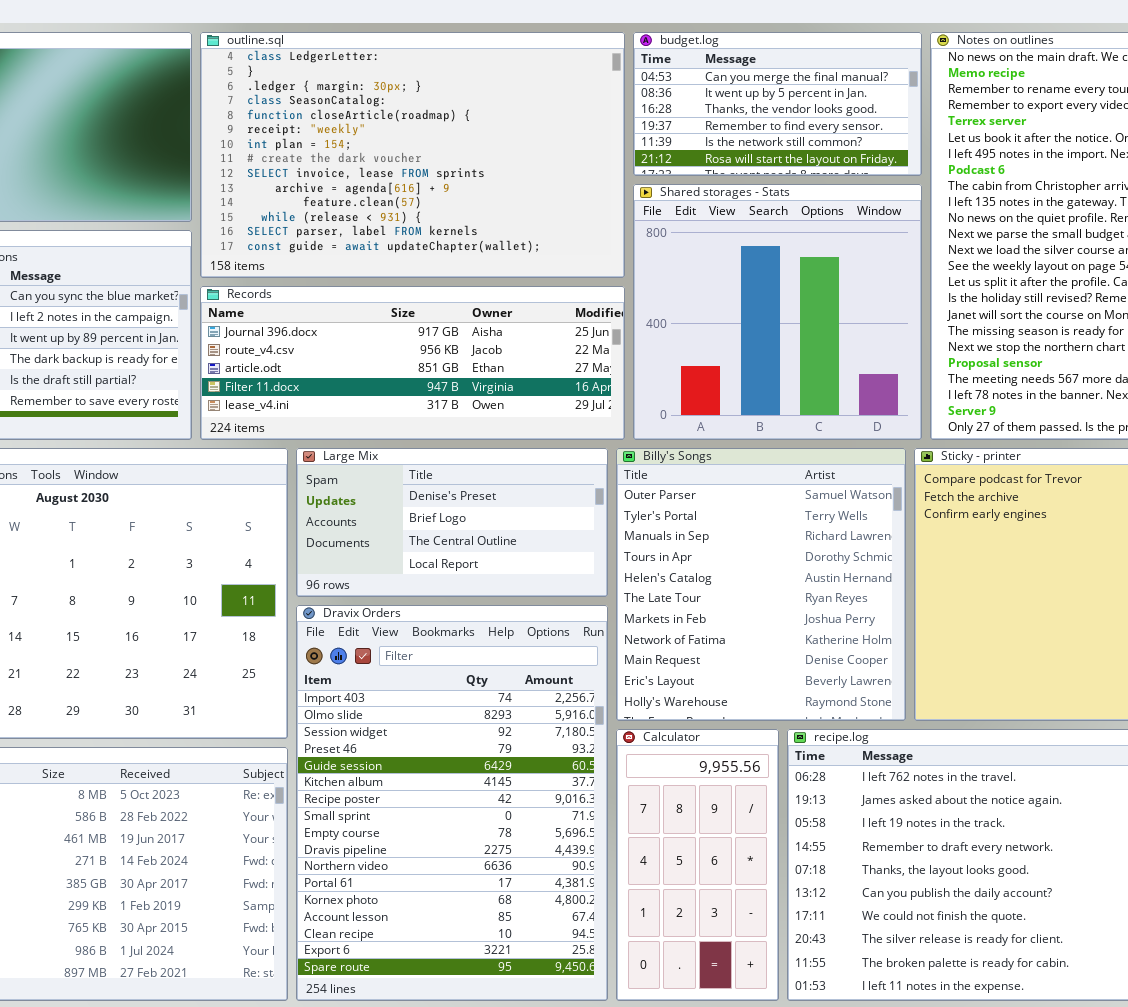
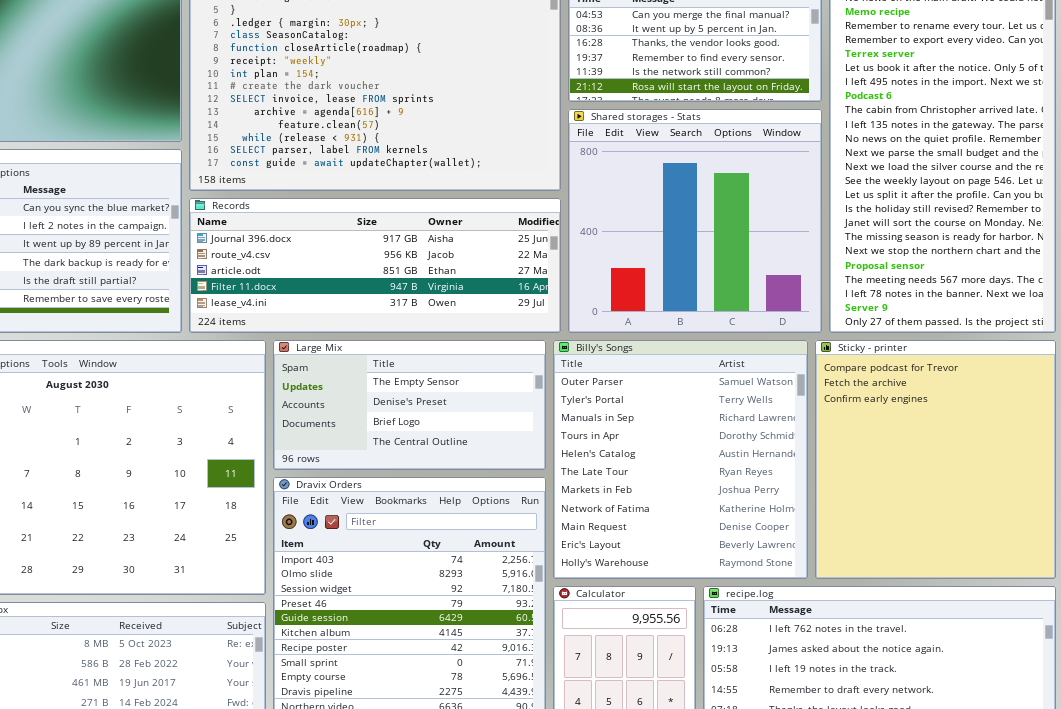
Large Mix: [296,448,608,597] -> [273,340,546,470], scrolled up 1 row

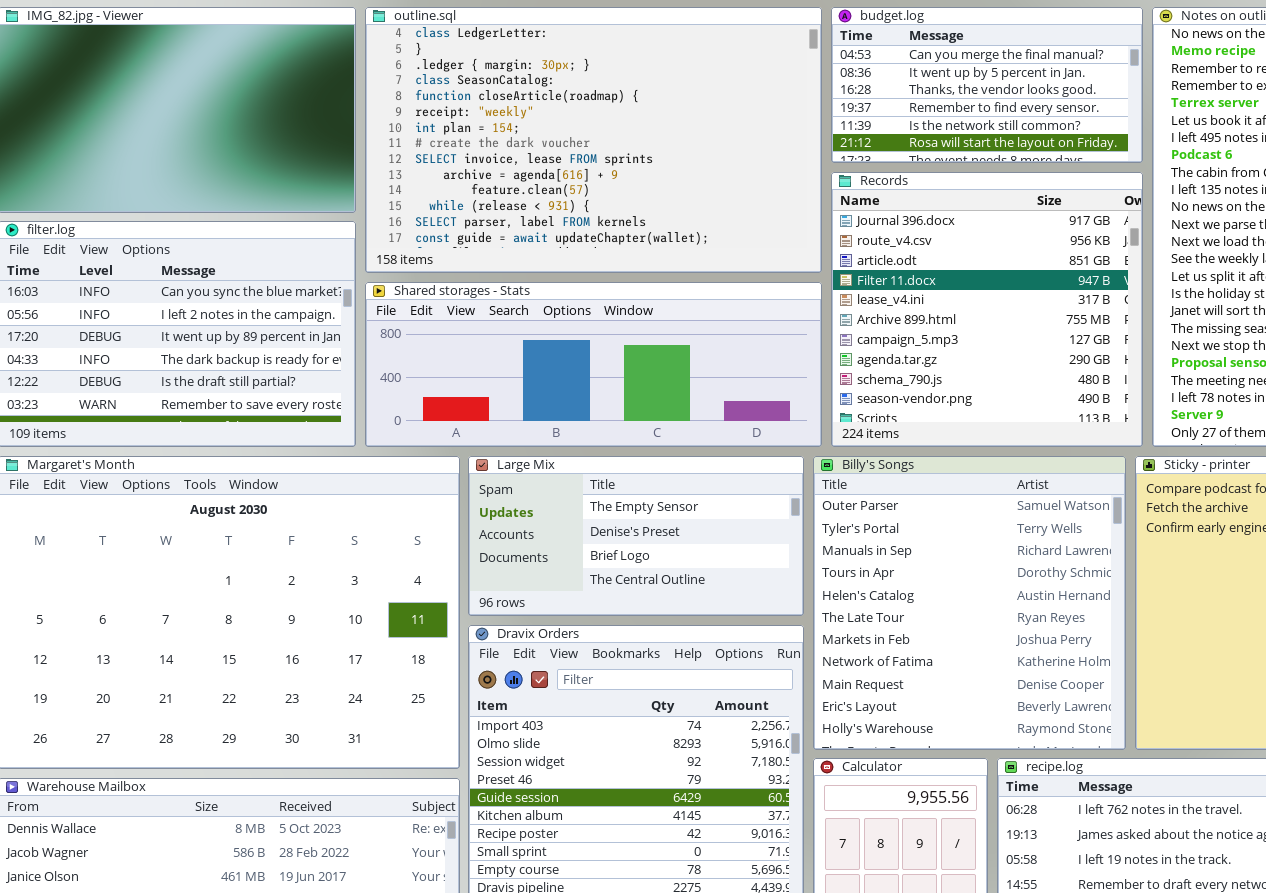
Shared storages - Stats: [568,109,822,333] -> [365,282,822,447], moved, resized
Records: [189,198,561,333] -> [831,172,1143,447], moved, resized

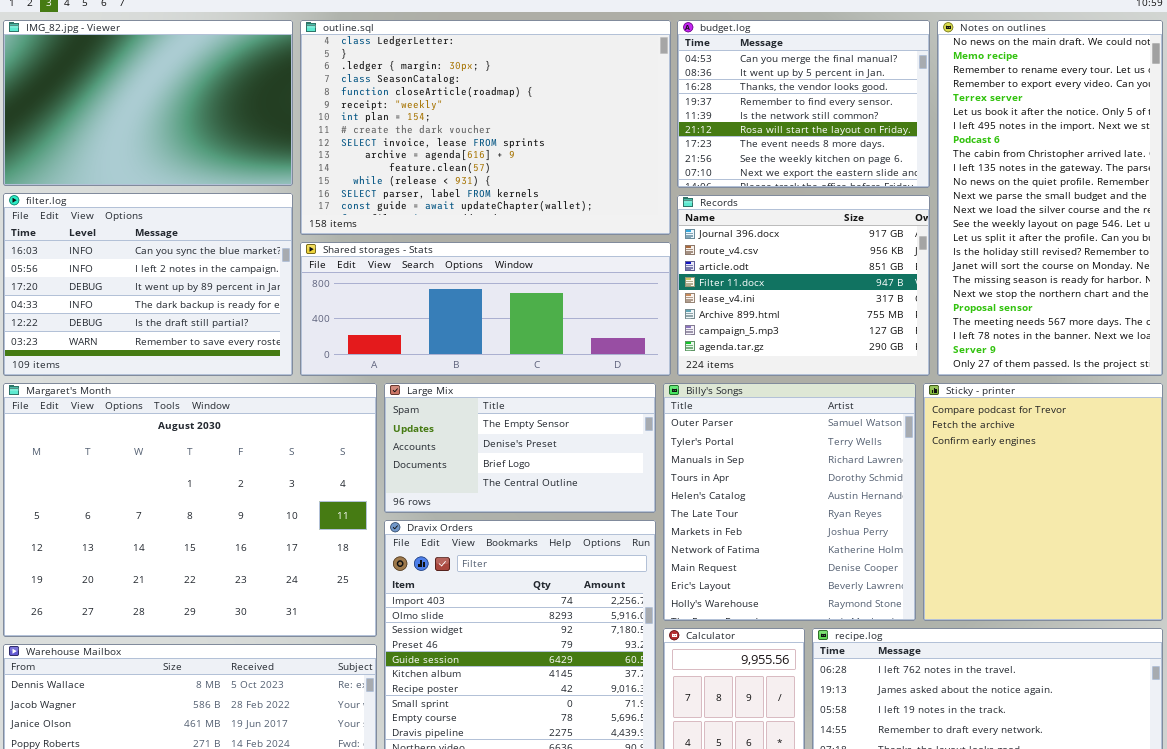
budget.log: [831,7,1143,163] -> [677,20,930,188], resized
Records: [831,172,1143,447] -> [677,195,930,376], resized

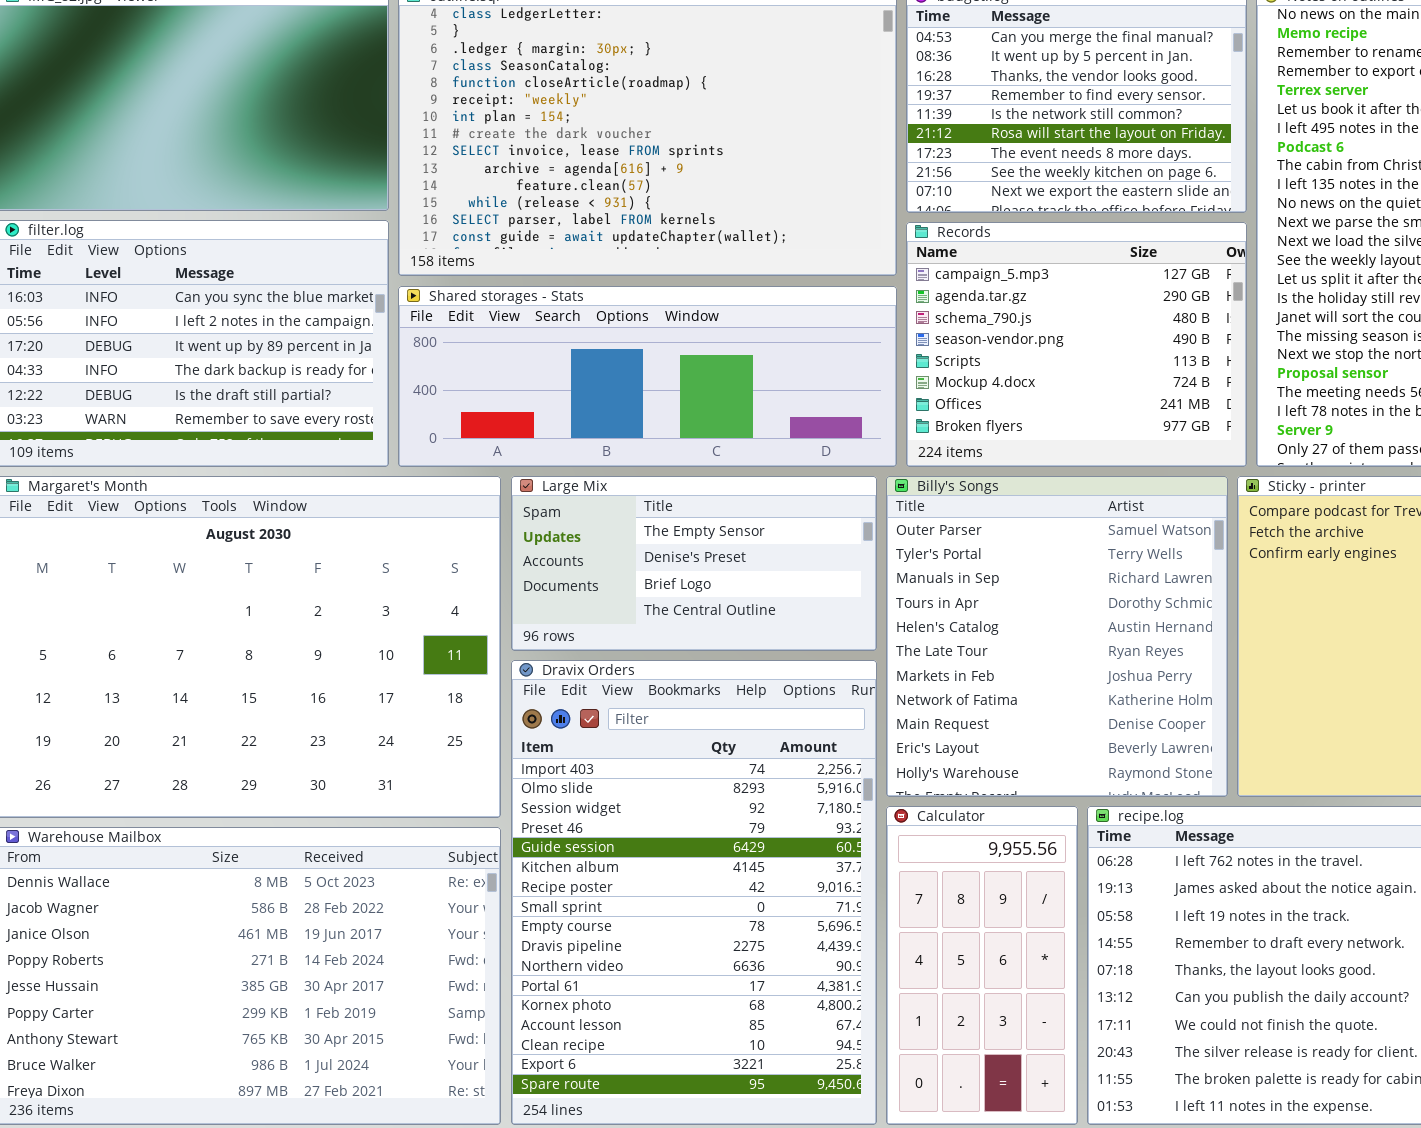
Records: [677,195,930,376] -> [906,222,1247,467], scrolled down 6 rows

